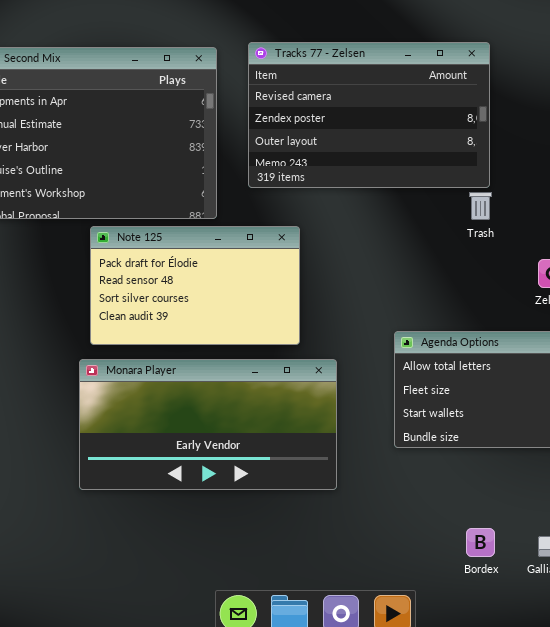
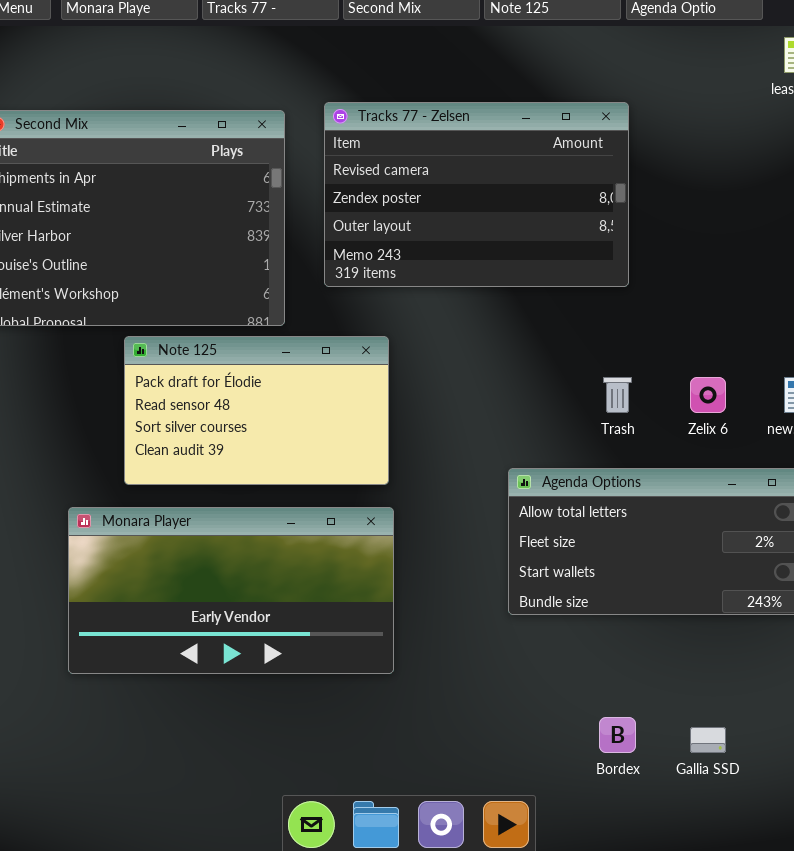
Trash: [469,192,492,220] -> [603,377,632,413], moved
Monara Player: [79,359,337,490] -> [68,507,394,674], moved

